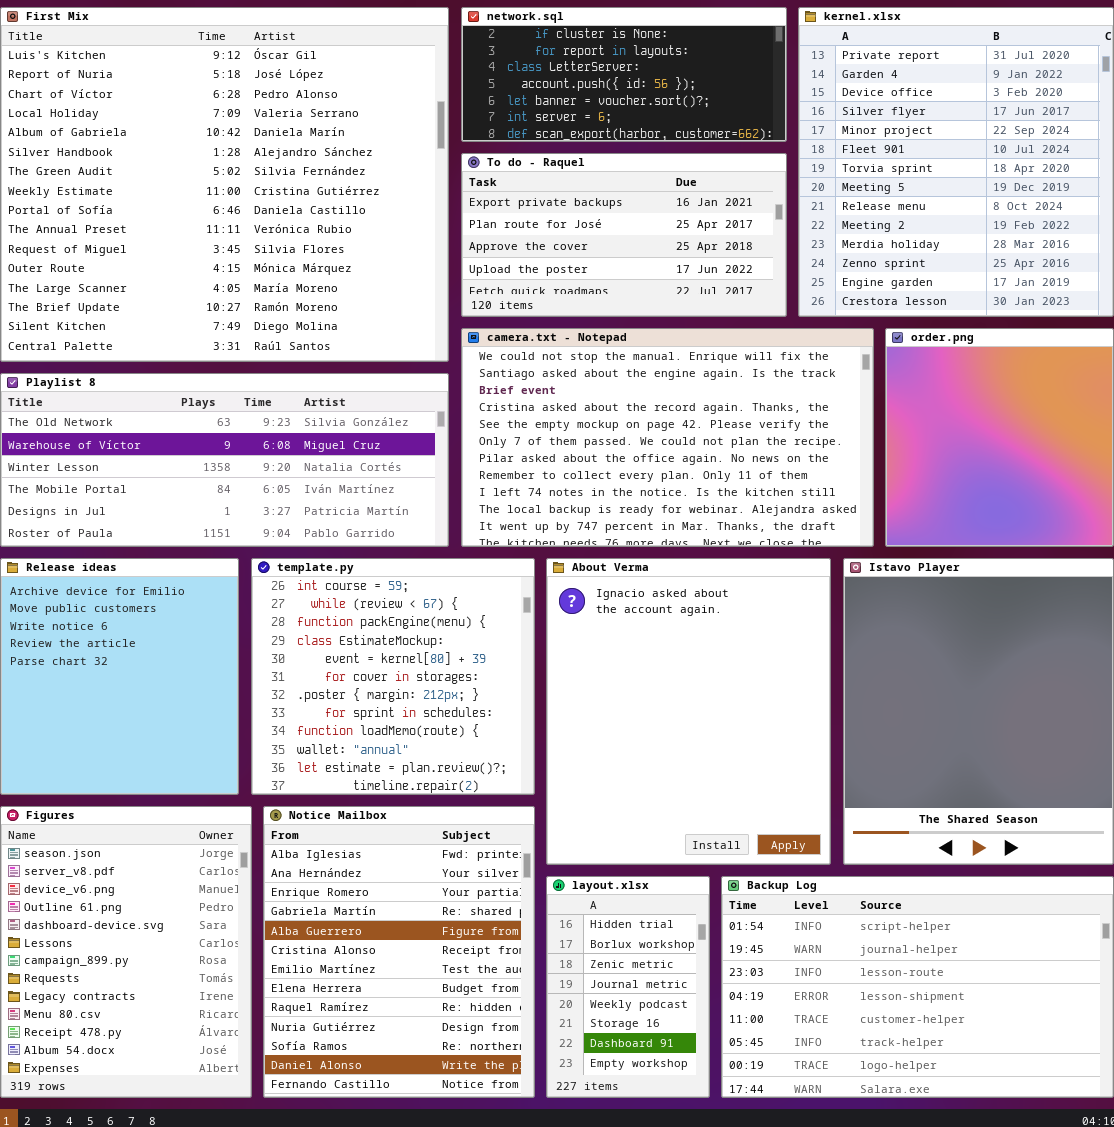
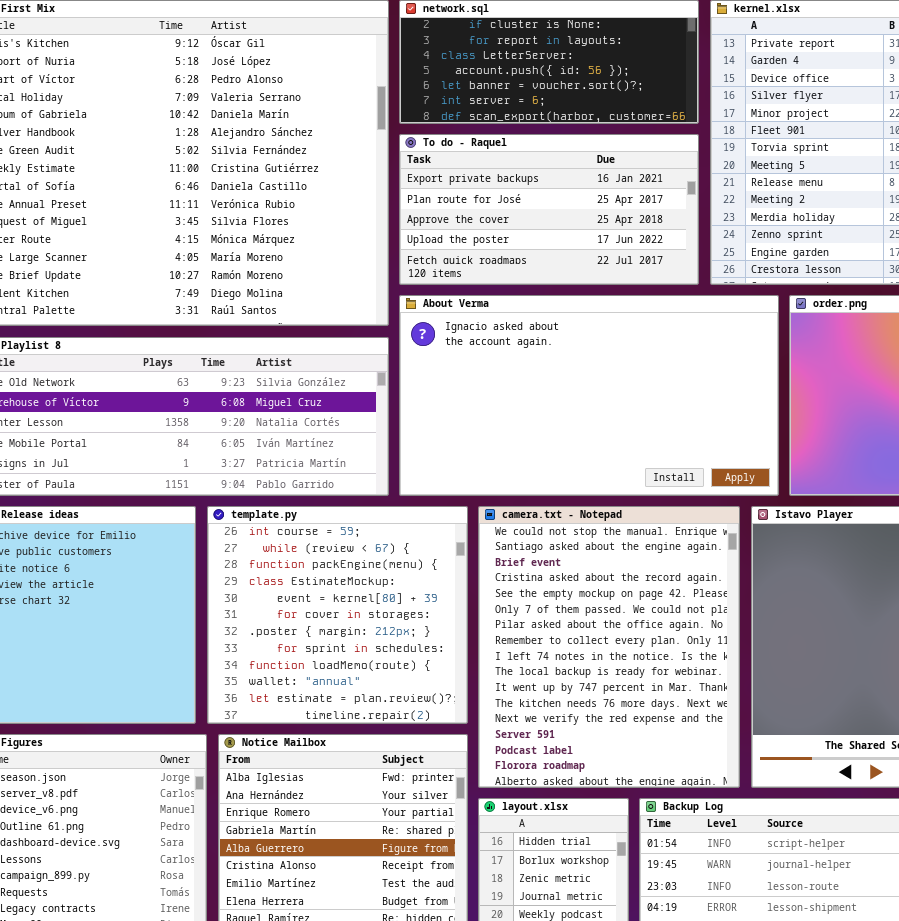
camera.txt - Notepad: [461,328,874,547] -> [478,506,740,788], moved, resized
About Verma: [546,558,831,865] -> [399,295,779,496], moved, resized

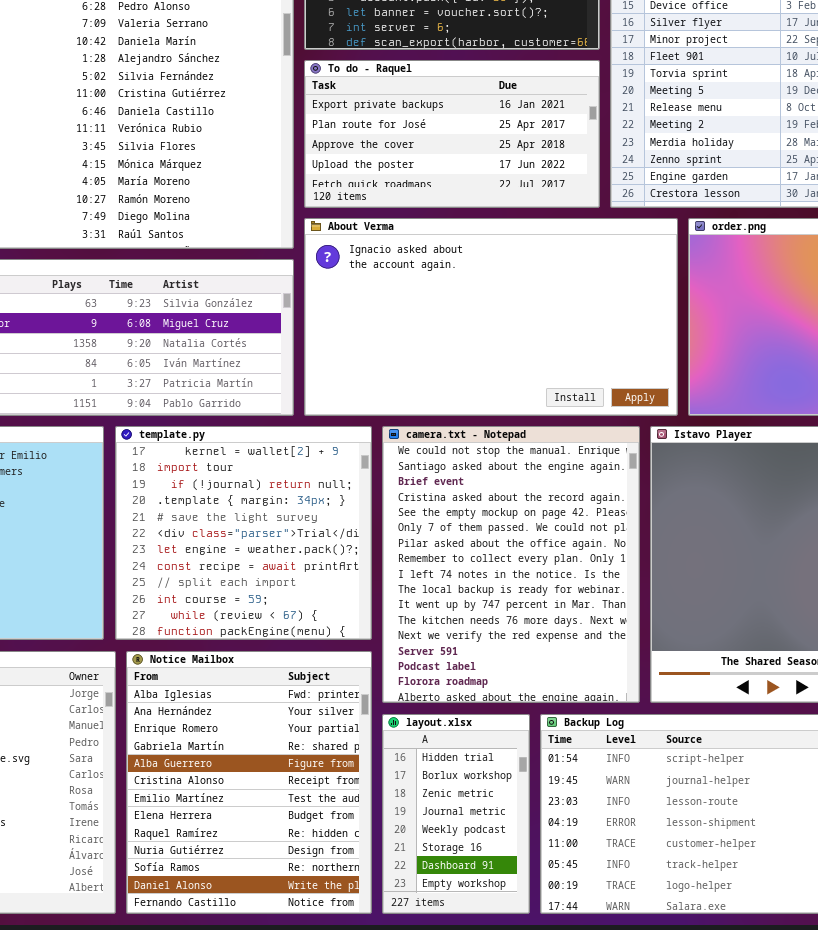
template.py: [207,506,468,724] -> [115,426,372,640], scrolled up 9 rows

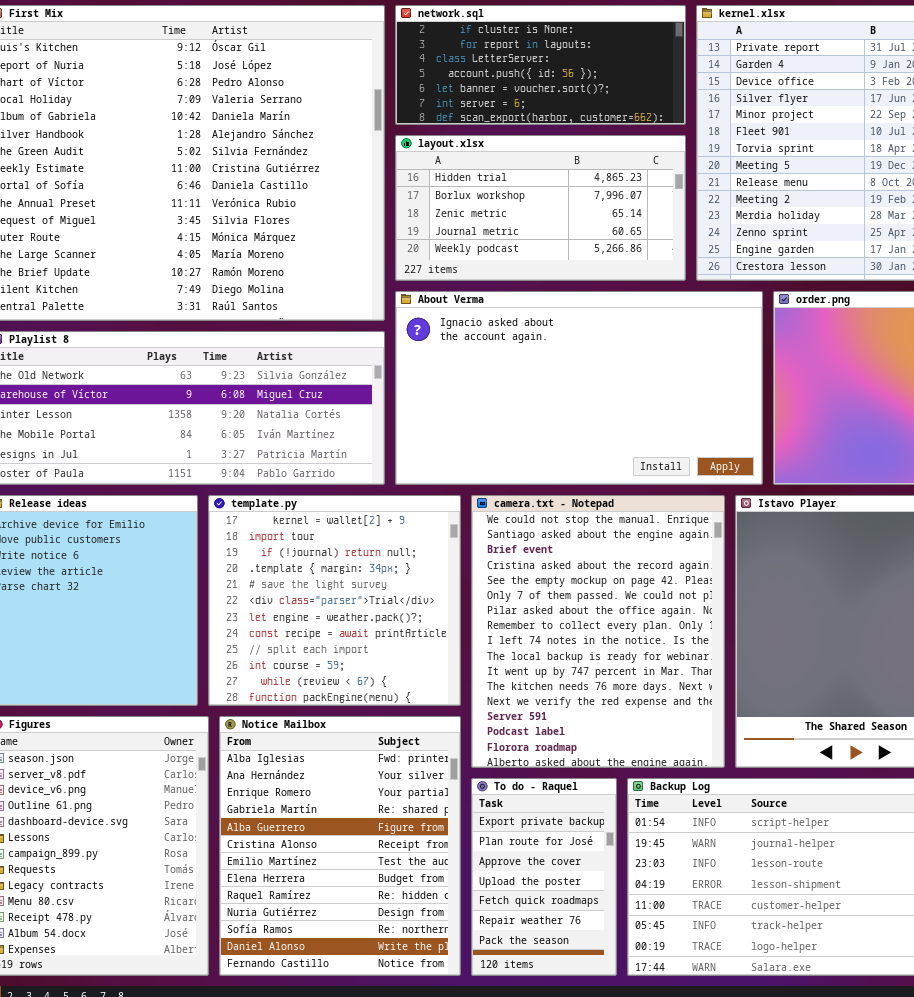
To do - Raquel: [304,60,600,208] -> [471,778,617,976], moved, resized
layout.xlsx: [382,714,530,914] -> [395,135,686,281], moved, resized

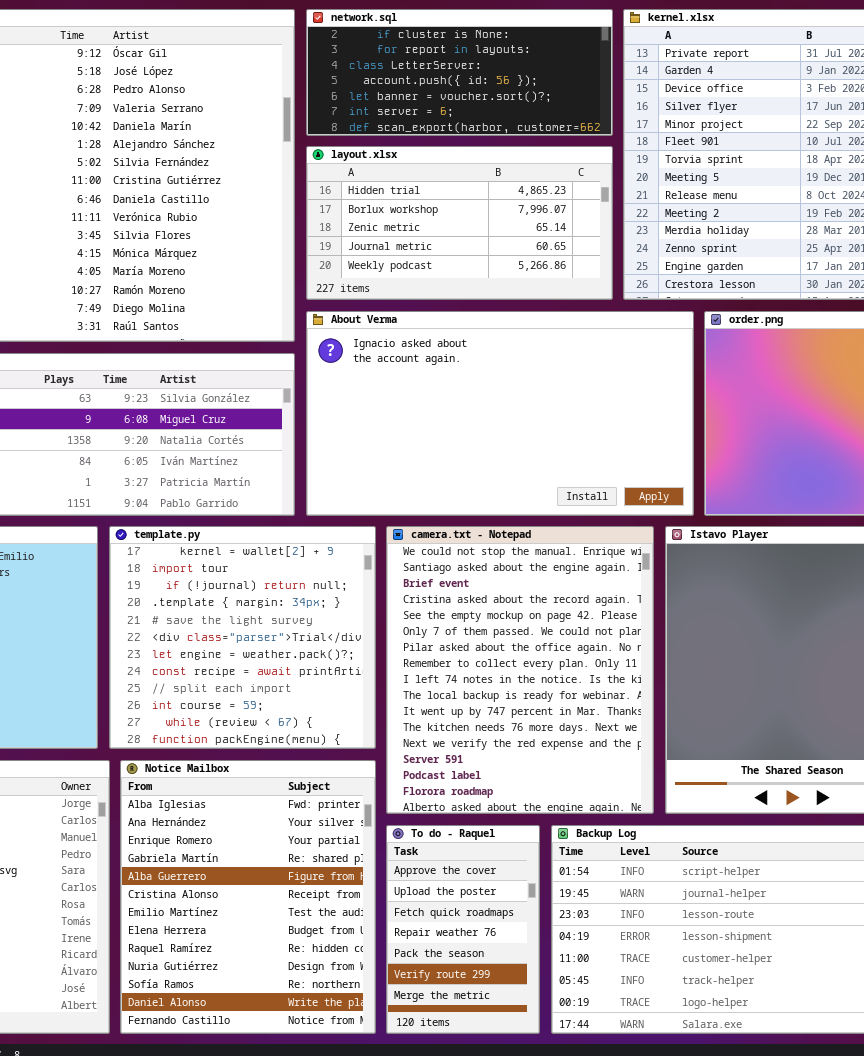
To do - Raquel: [471,778,617,976] -> [386,825,540,1034], scrolled down 2 rows

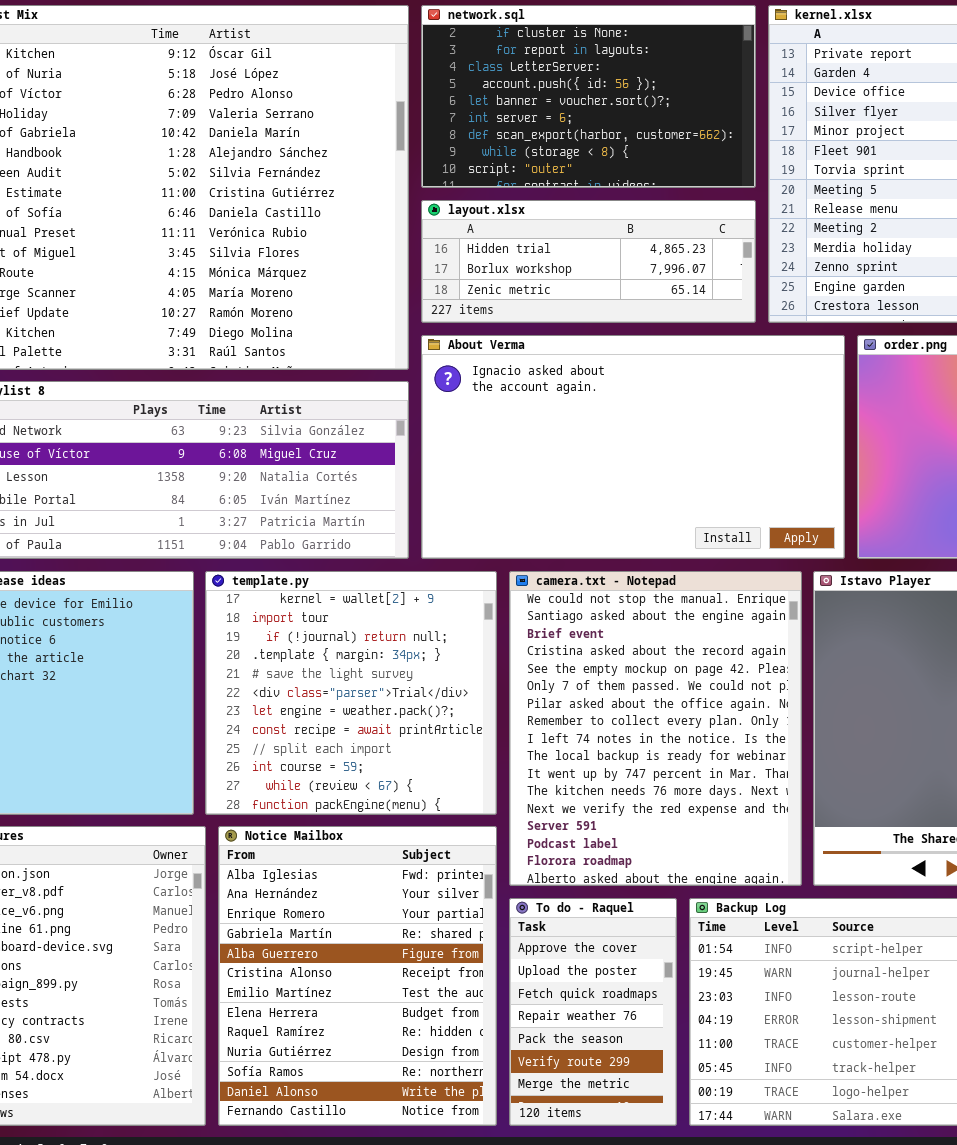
network.sql: [306,9,613,136] -> [421,5,756,188], resized
layout.xlsx: [306,146,613,300] -> [421,200,756,323], resized

